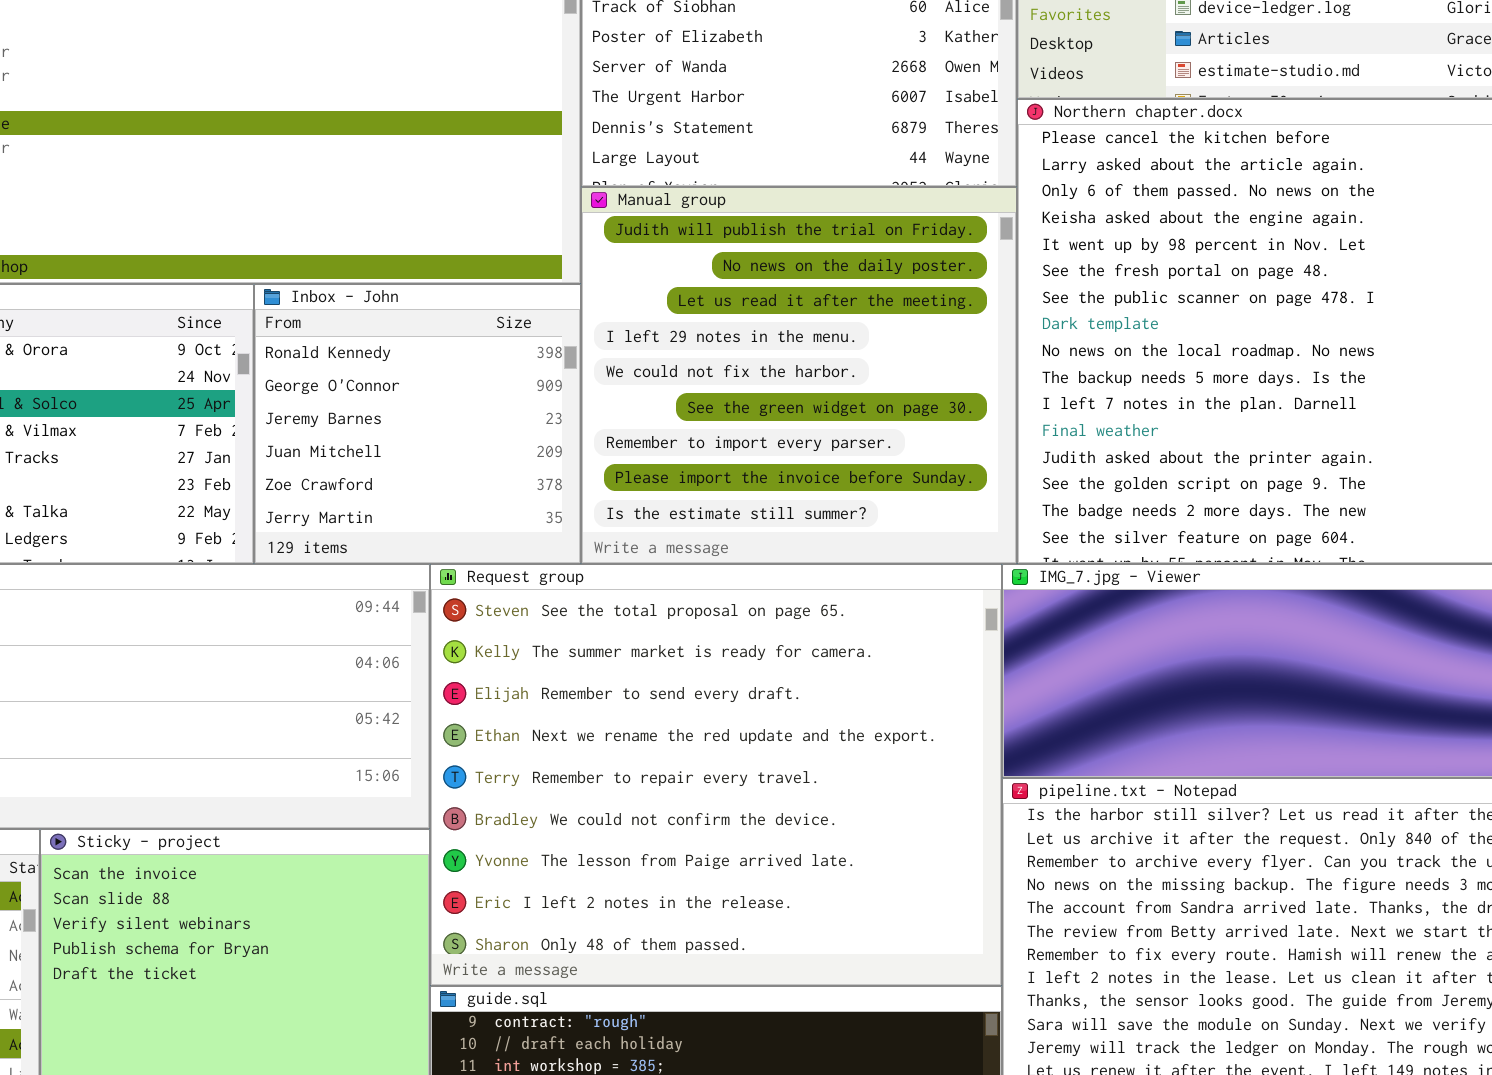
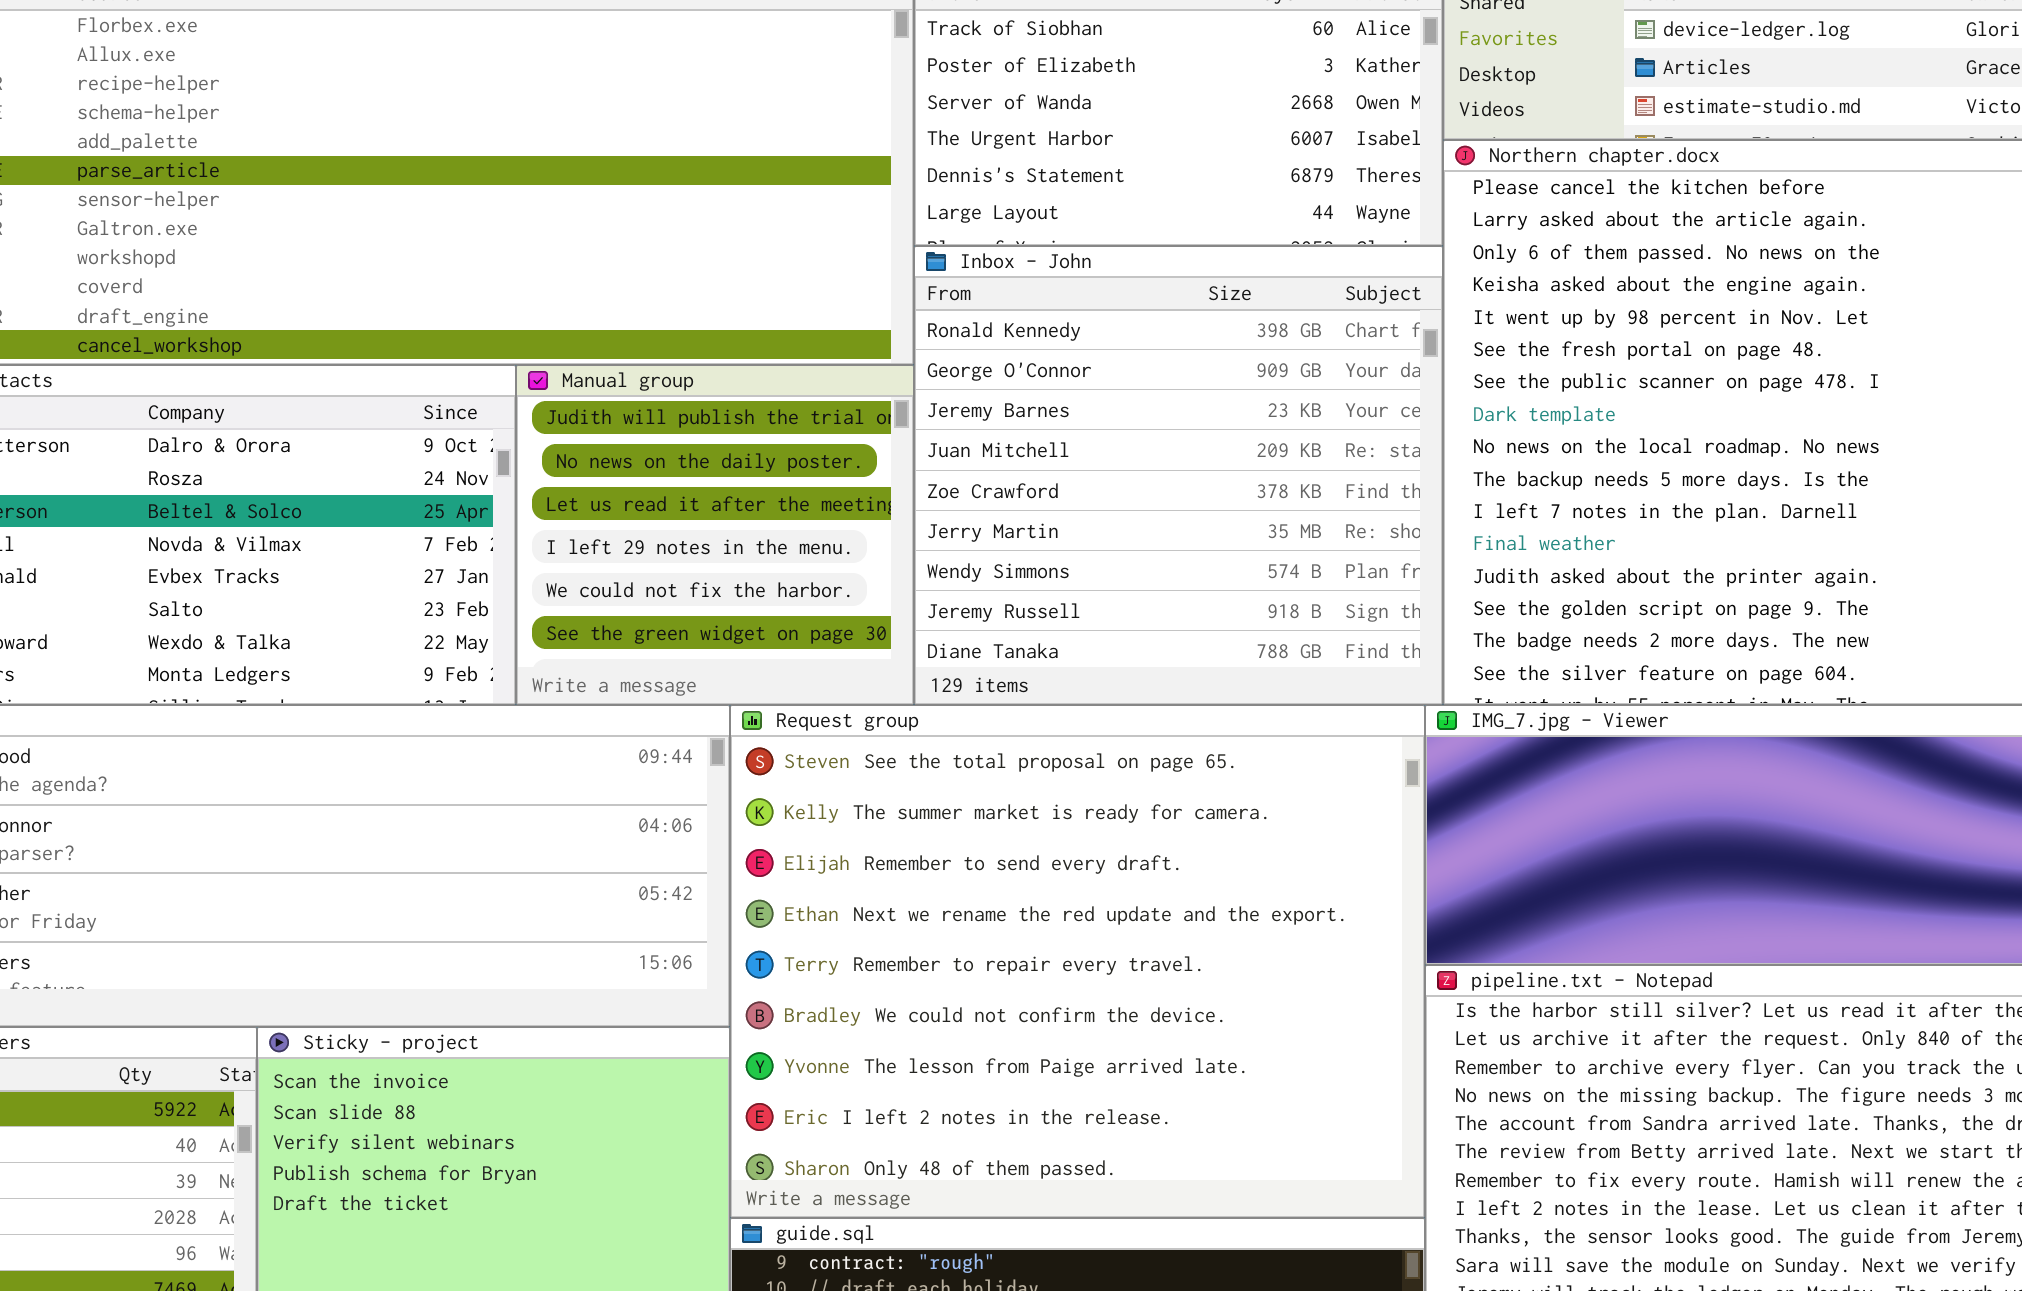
Manual group: [581,187,1017,564] -> [516,365,914,705], moved, resized
Inbox - John: [254,284,581,564] -> [914,246,1443,705], moved, resized

